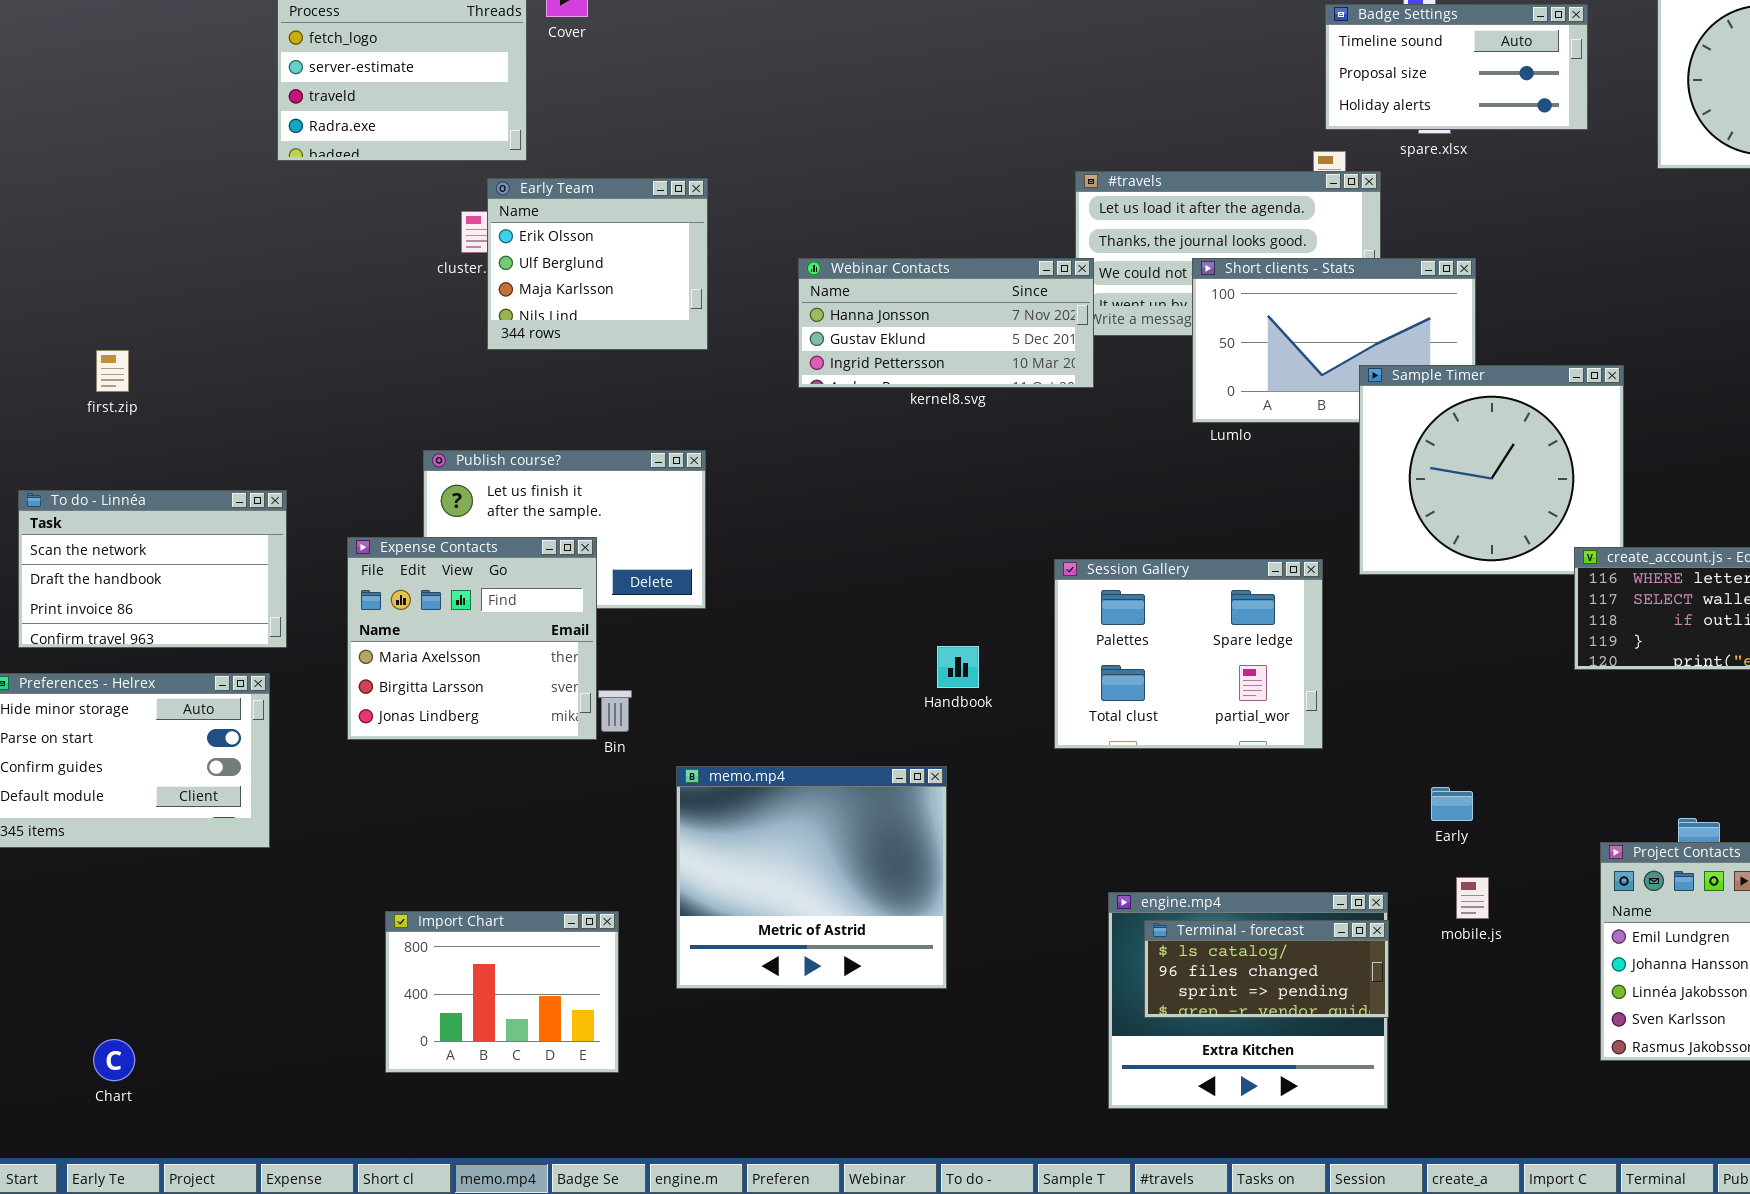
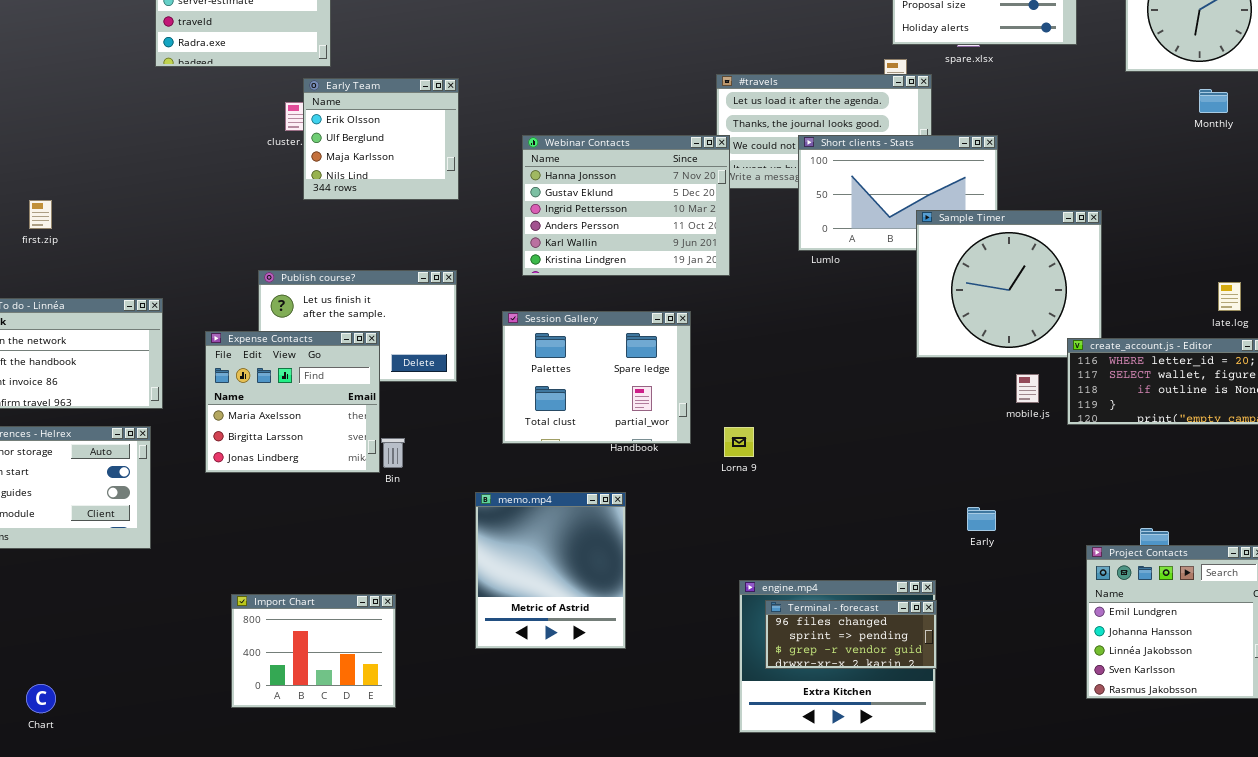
Webinar Contacts: [798,258,1094,388] -> [522,135,730,276], resized
Session Gallery: [1054,559,1323,749] -> [502,311,691,444], moved
memo.mp4: [676,766,947,989] -> [475,492,626,649], resized
mobile.js: [1456,877,1489,919] -> [1016,374,1039,403], moved
Terminal - forecast: [1144,920,1389,1018] -> [765,600,937,669], scrolled down 1 row

